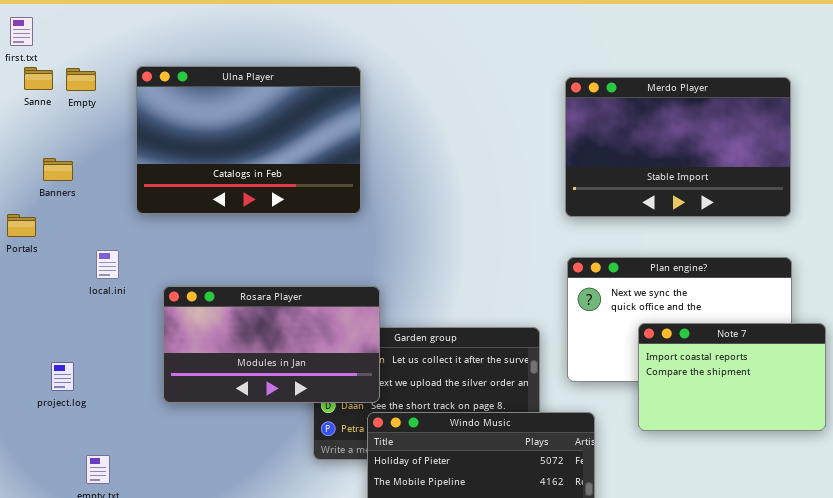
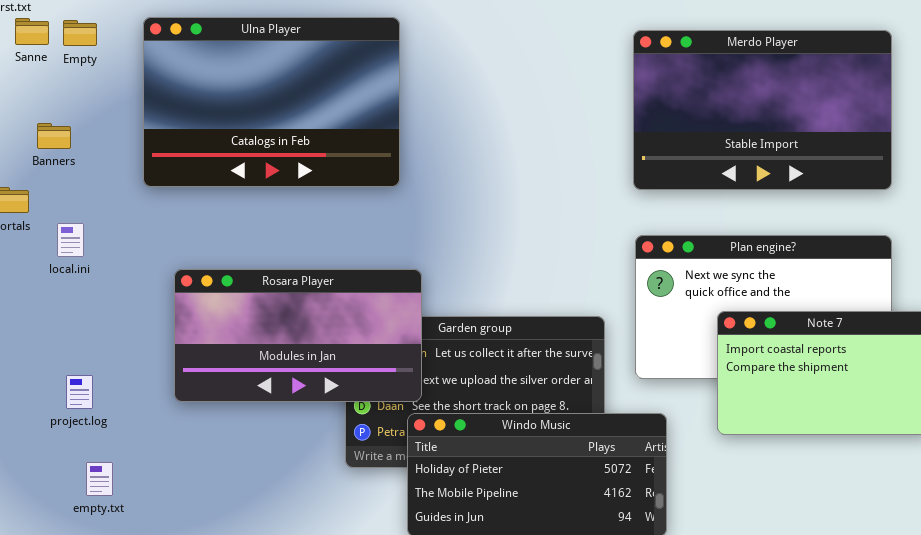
local.ini: [96,250,119,279] -> [57,223,84,257], moved
project.log: [51,362,74,391] -> [66,375,93,409], moved

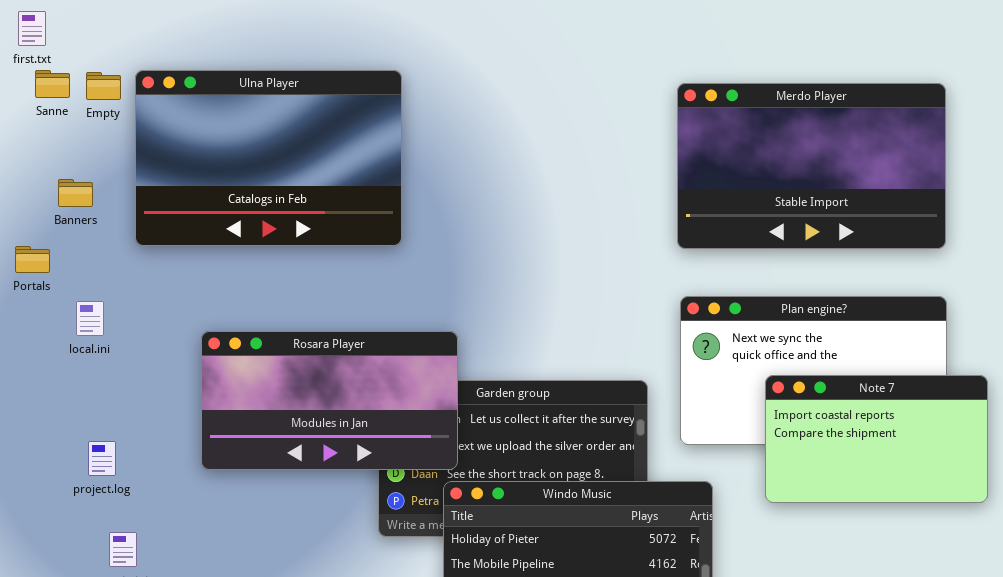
Ulna Player: [143,17,400,187] -> [135,70,402,246], moved
local.ini: [57,223,84,257] -> [76,301,104,336], moved

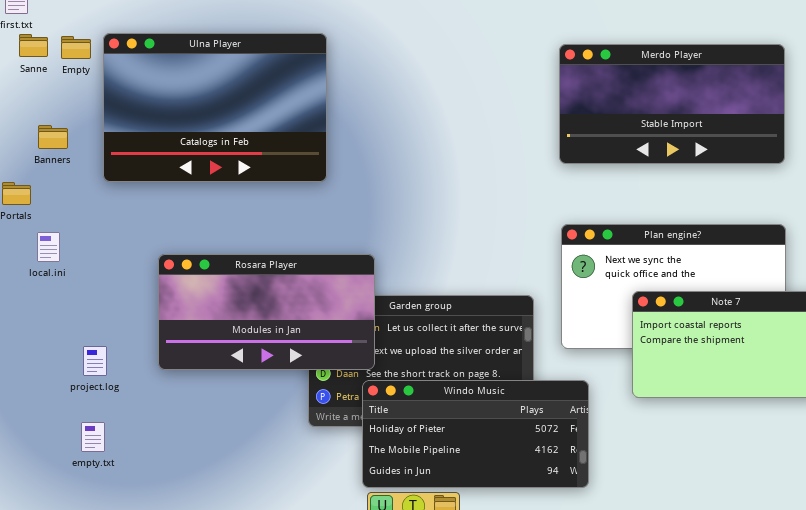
Merdo Player: [677,83,946,249] -> [559,44,785,164], resized
local.ini: [76,301,104,336] -> [37,232,60,262], moved
project.log: [88,441,116,476] -> [83,346,107,376], moved

